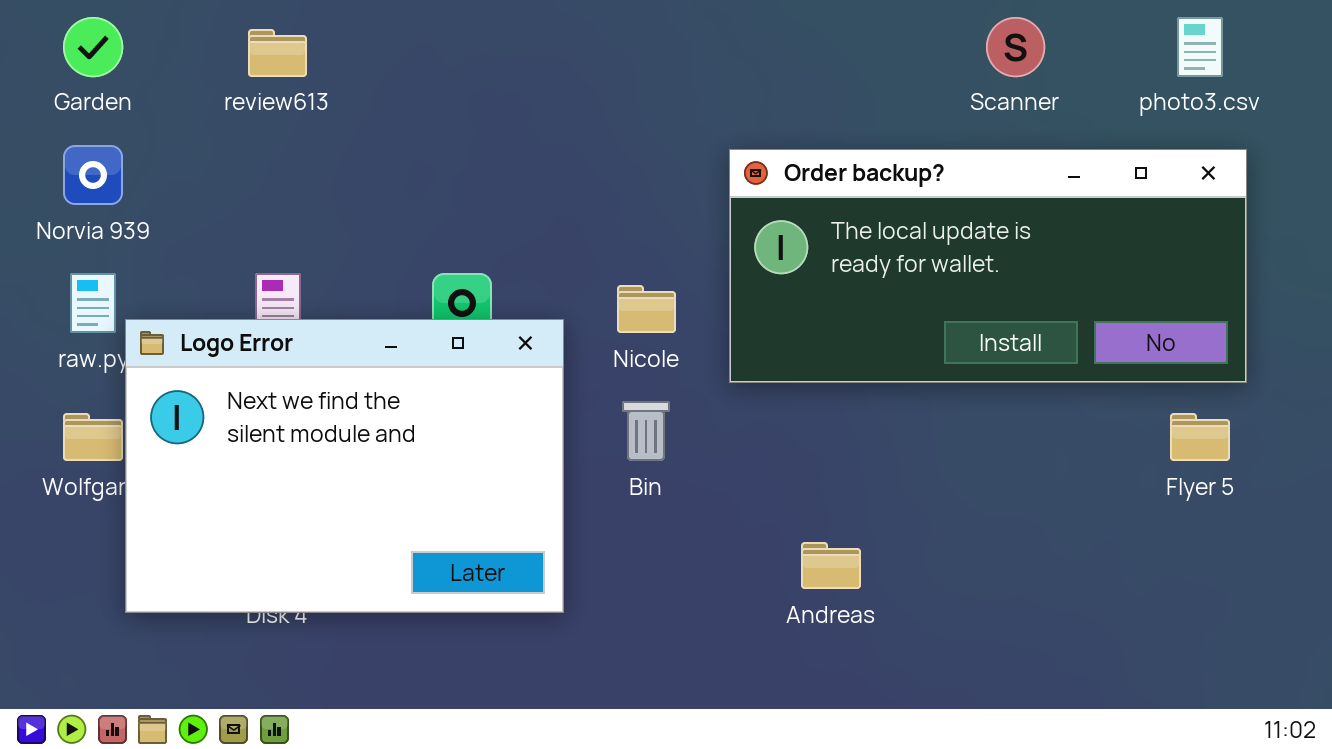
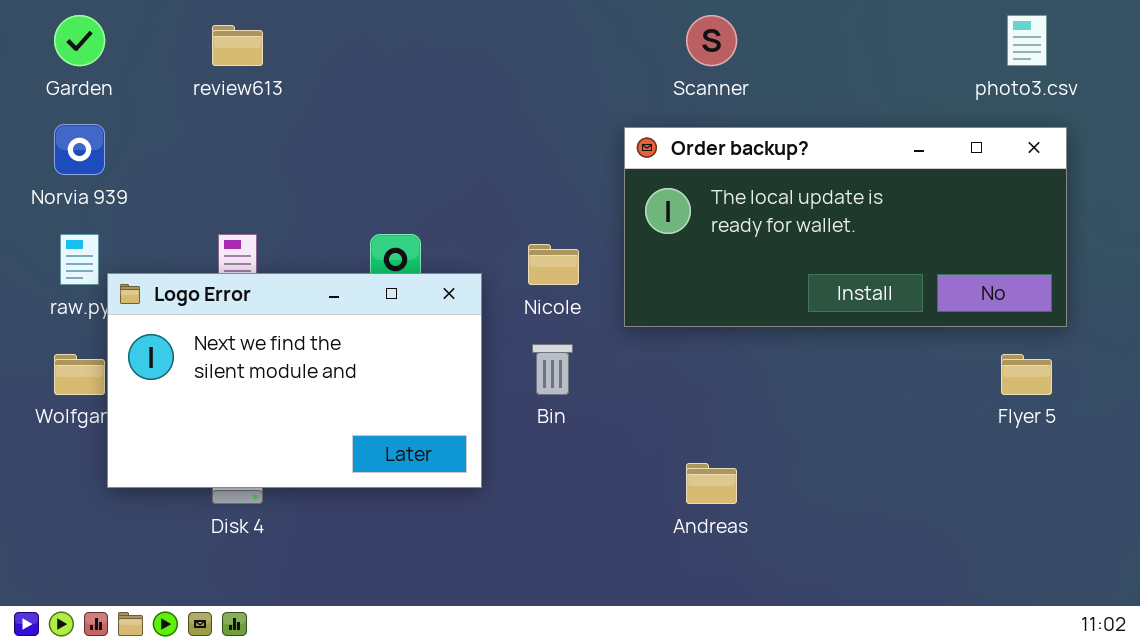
Scanner: [986,17,1045,77] -> [686,15,737,66], moved
Logo Error: [125,319,564,613] -> [107,273,482,488], resized

